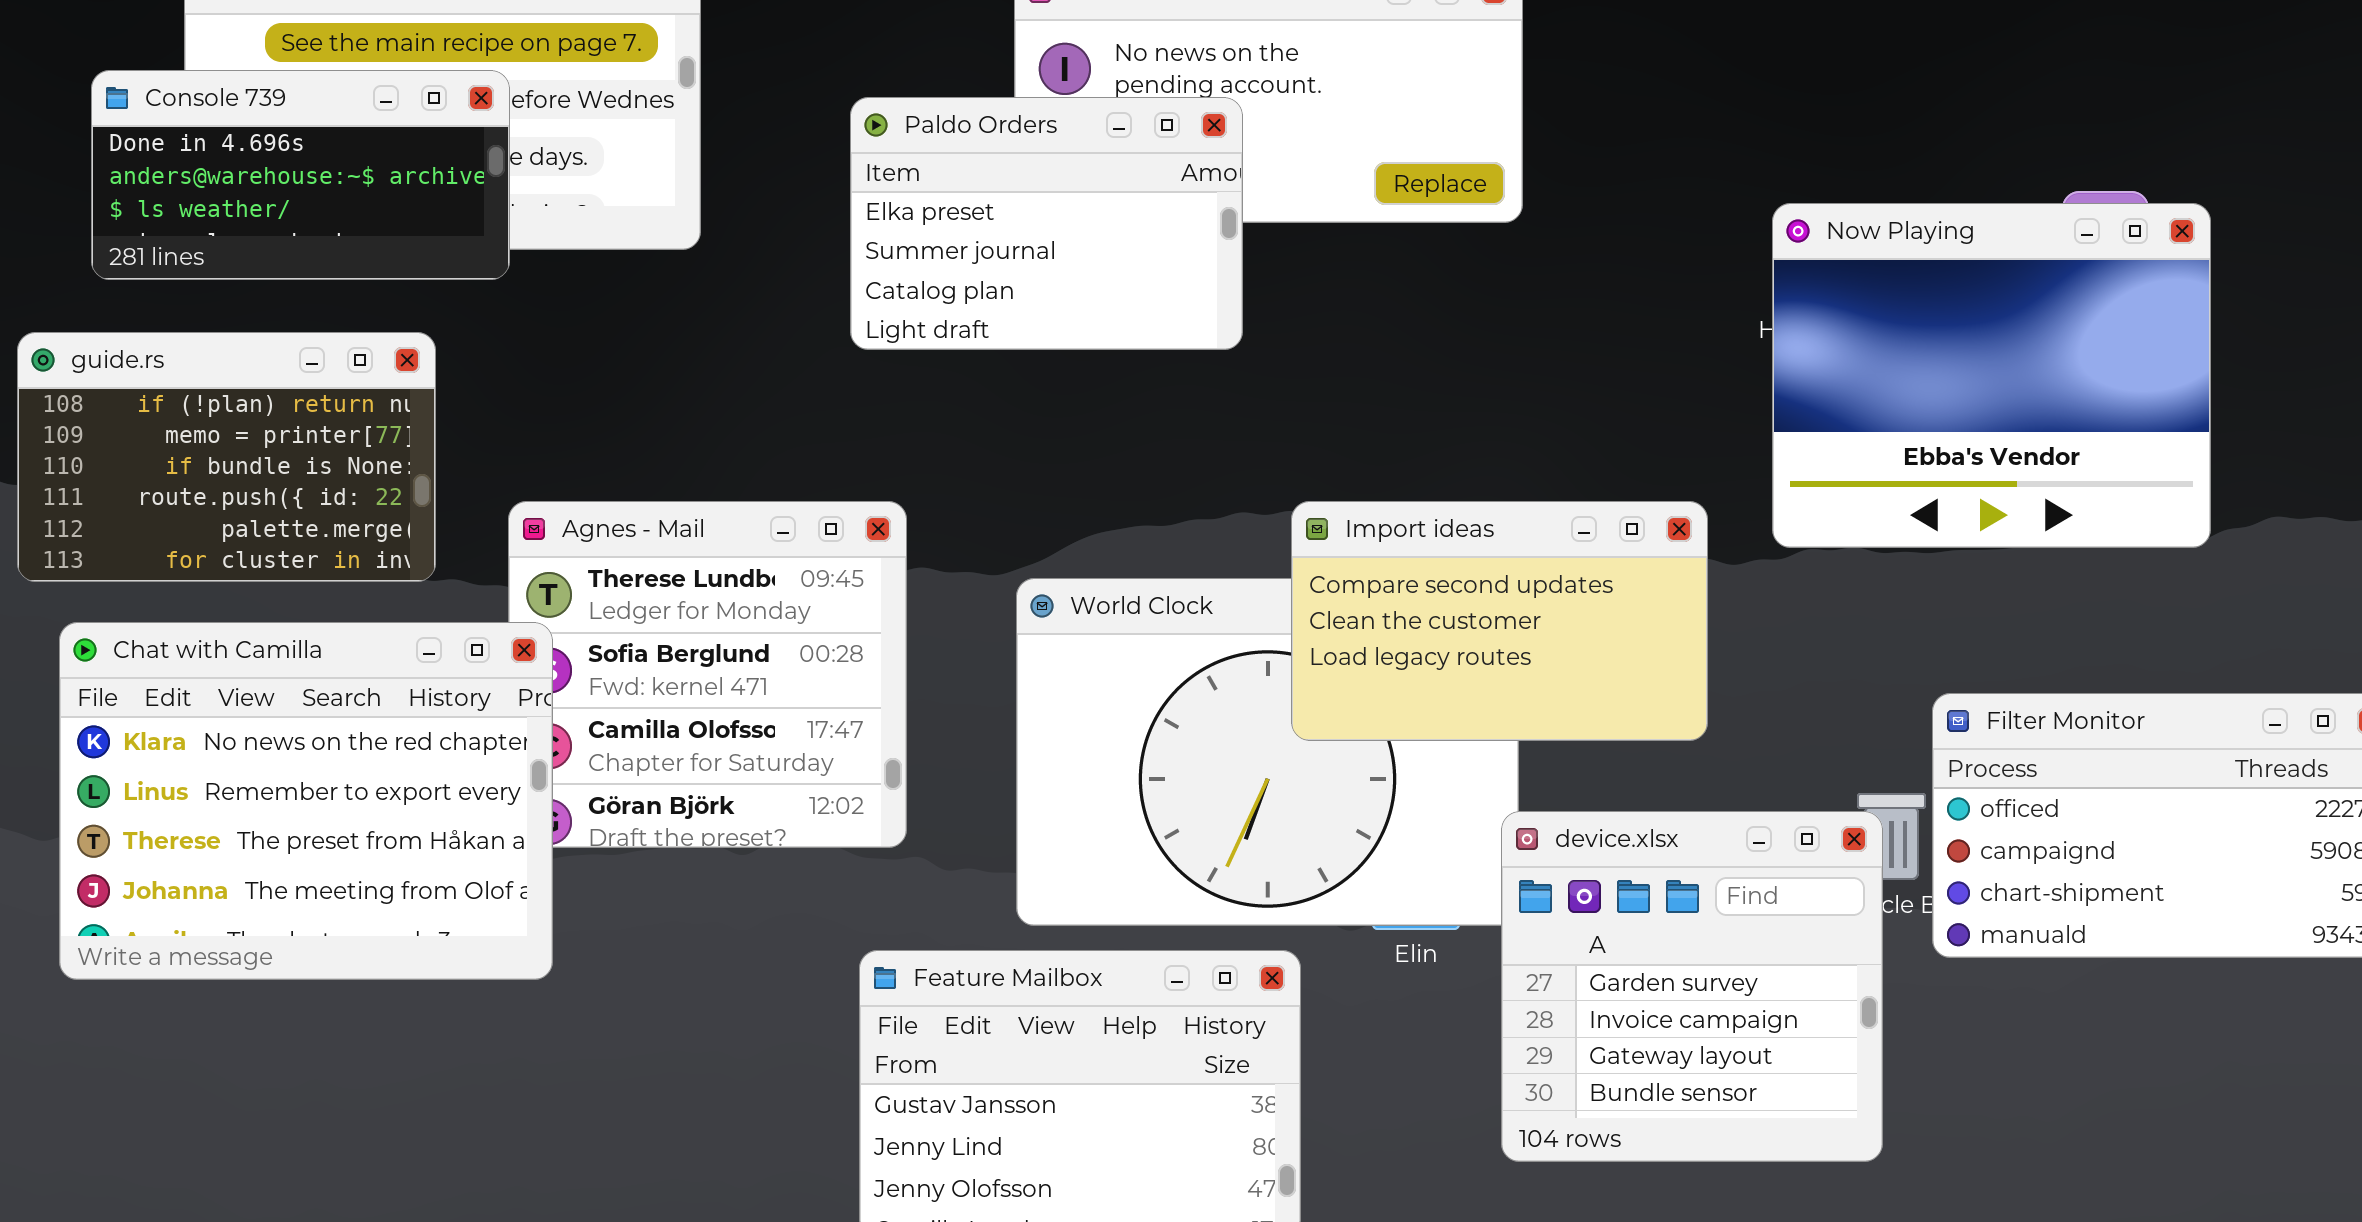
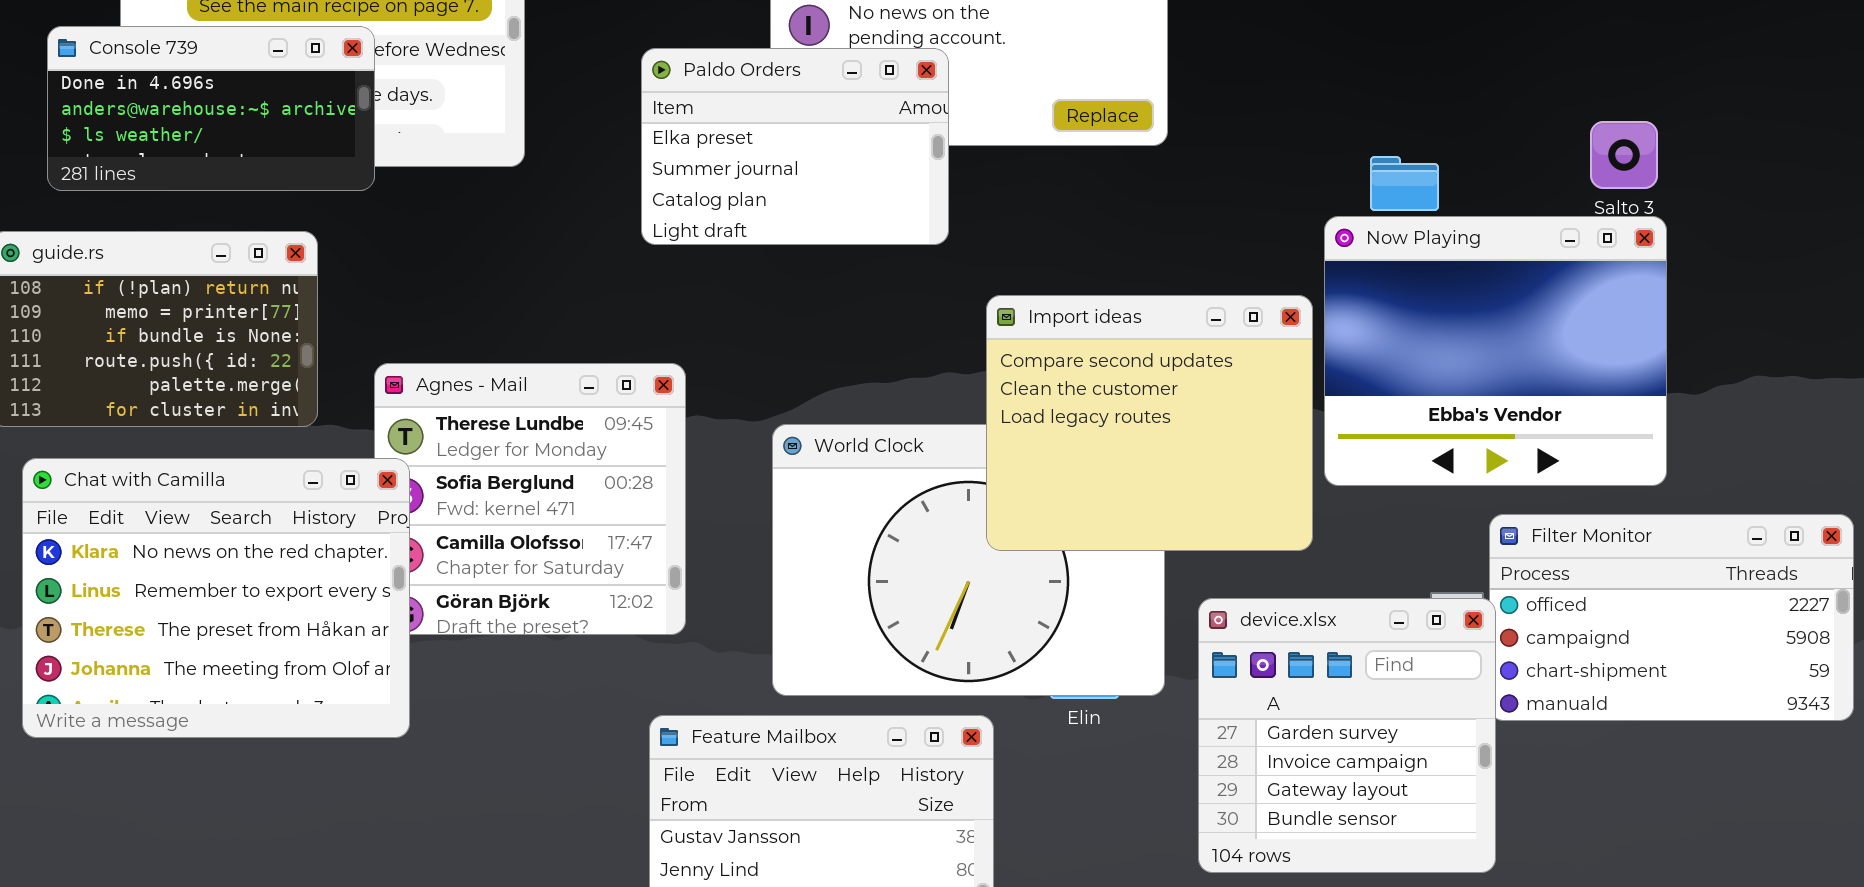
Now Playing: [1772,203,2211,548] -> [1324,216,1667,486], moved
Import ideas: [1291,501,1708,741] -> [986,295,1313,551], resized
device.xlsx: [1501,811,1883,1162] -> [1198,598,1496,873], moved

